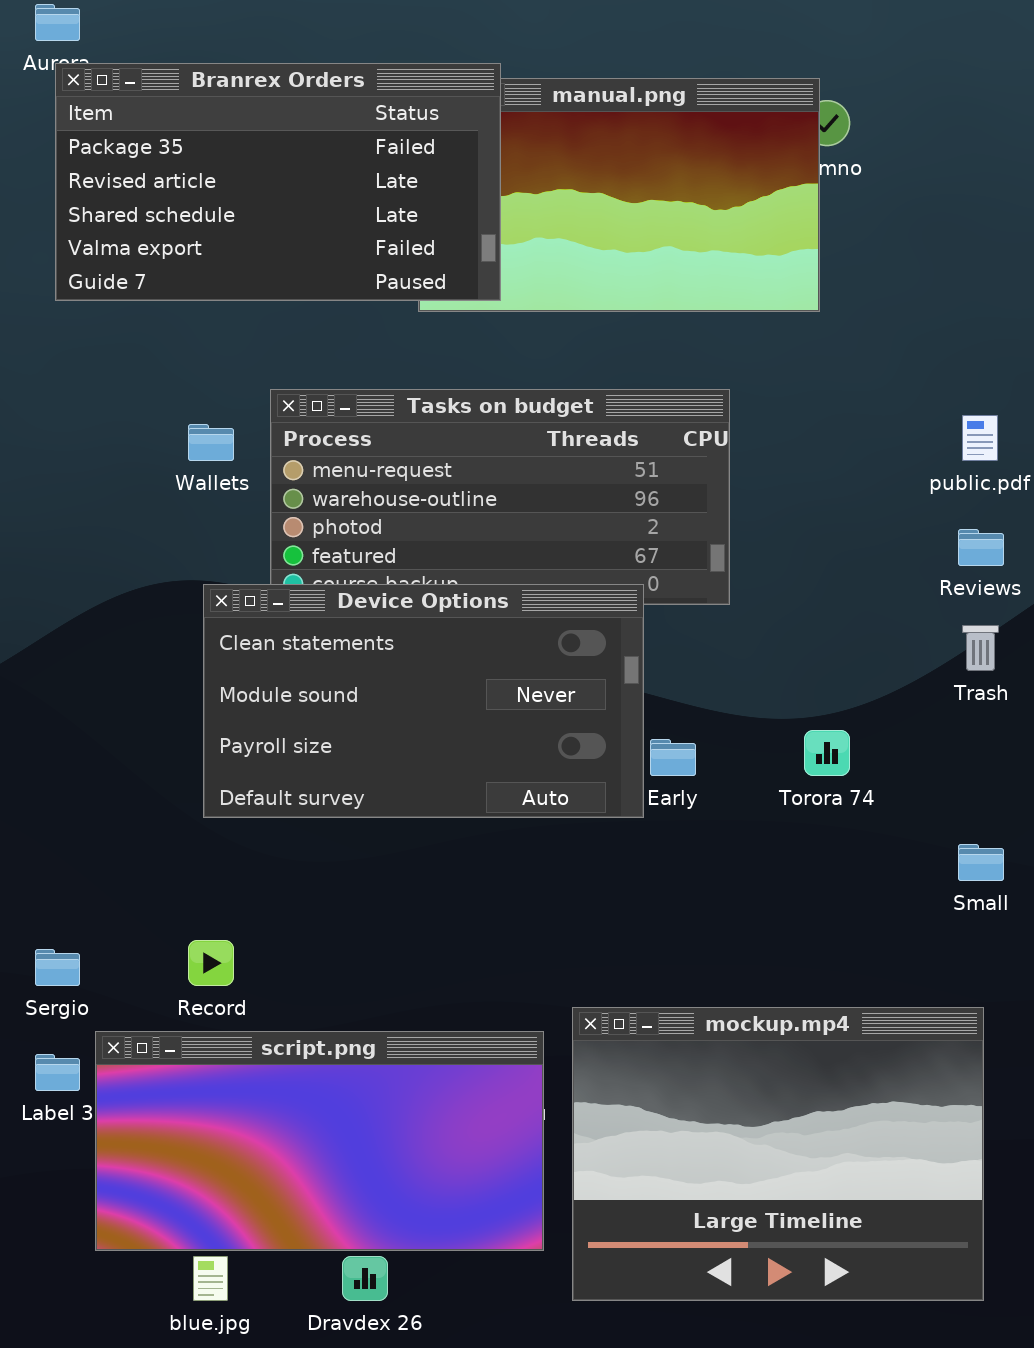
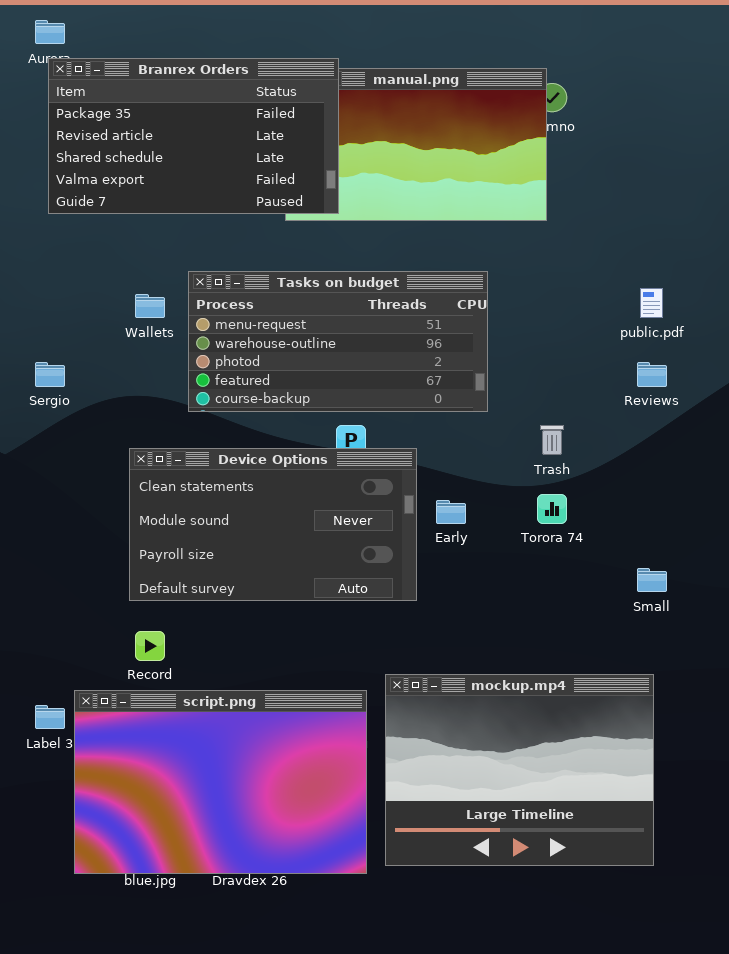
Device Options: [203,584,644,818] -> [129,448,417,601], moved
Trash: [962,625,999,671] -> [540,425,564,455], moved
Sergio: [35,949,80,986] -> [35,362,65,387], moved
script.png: [95,1031,544,1251] -> [74,690,367,874], resized

